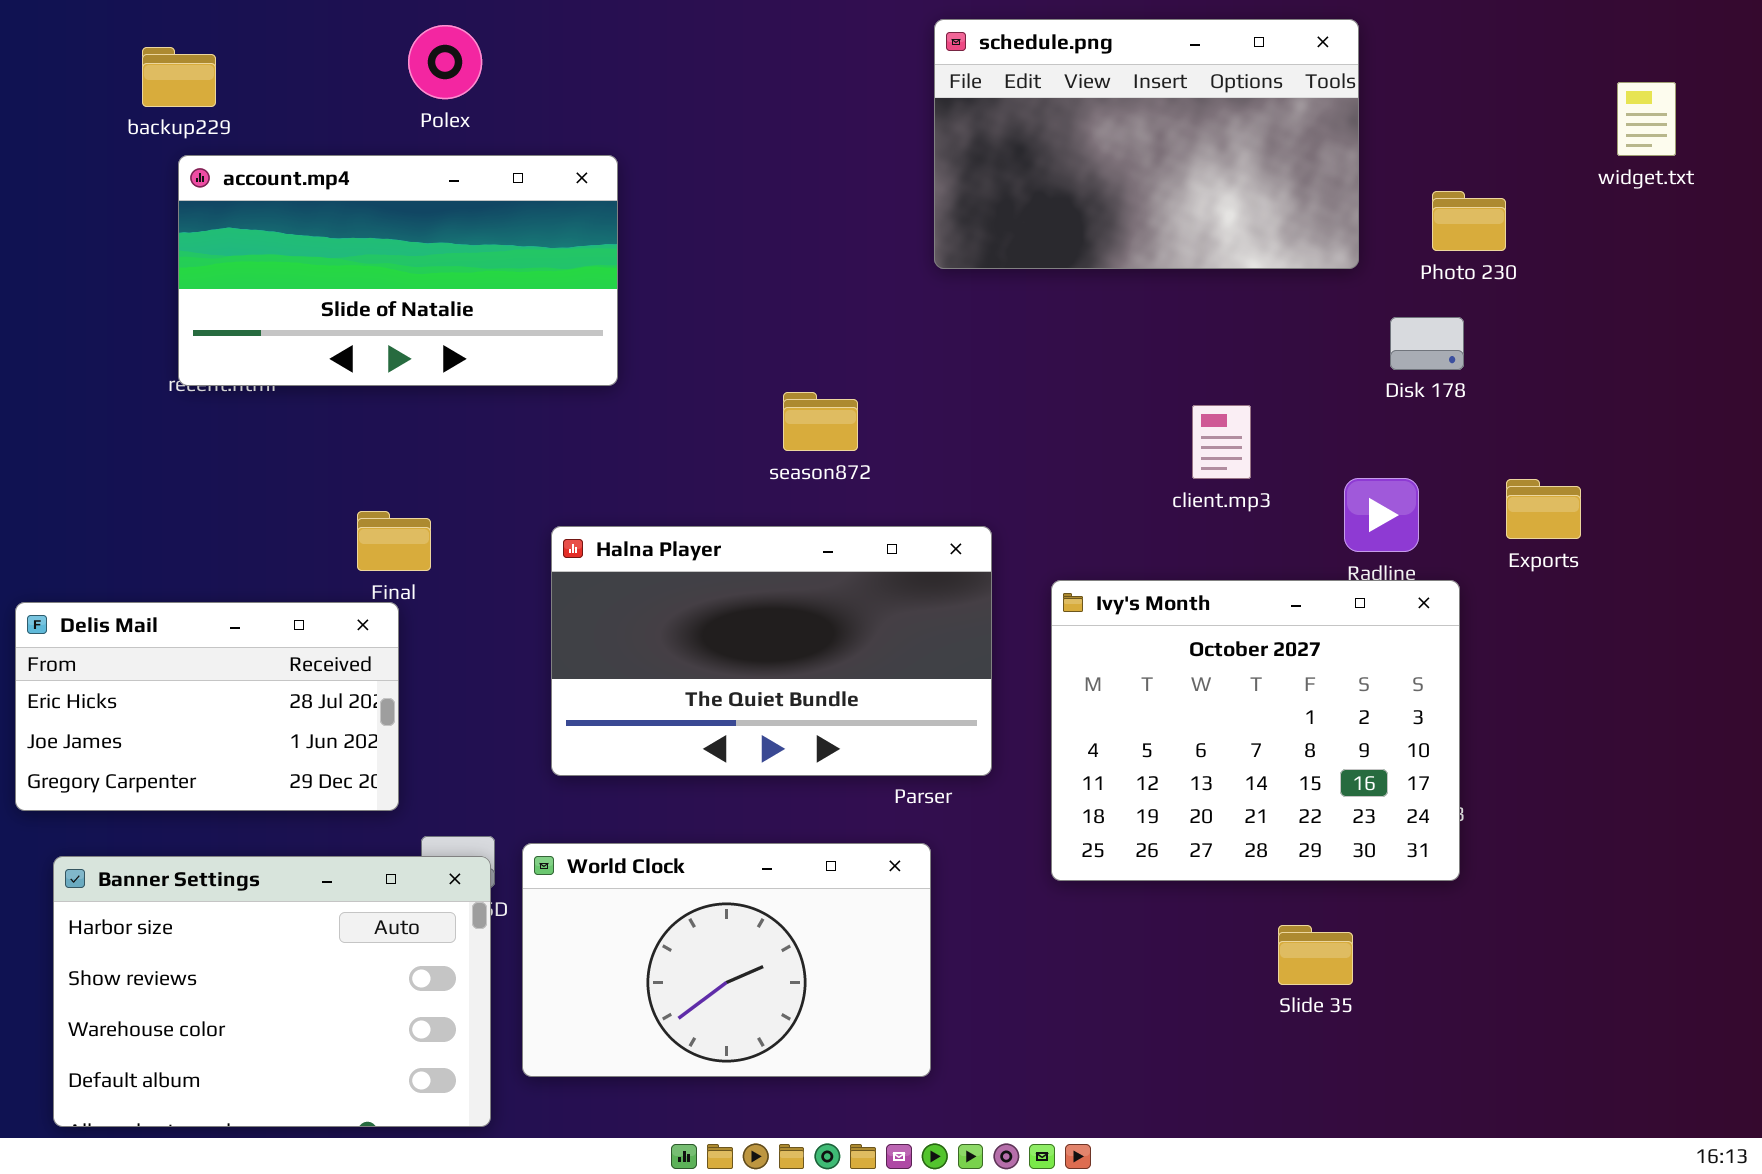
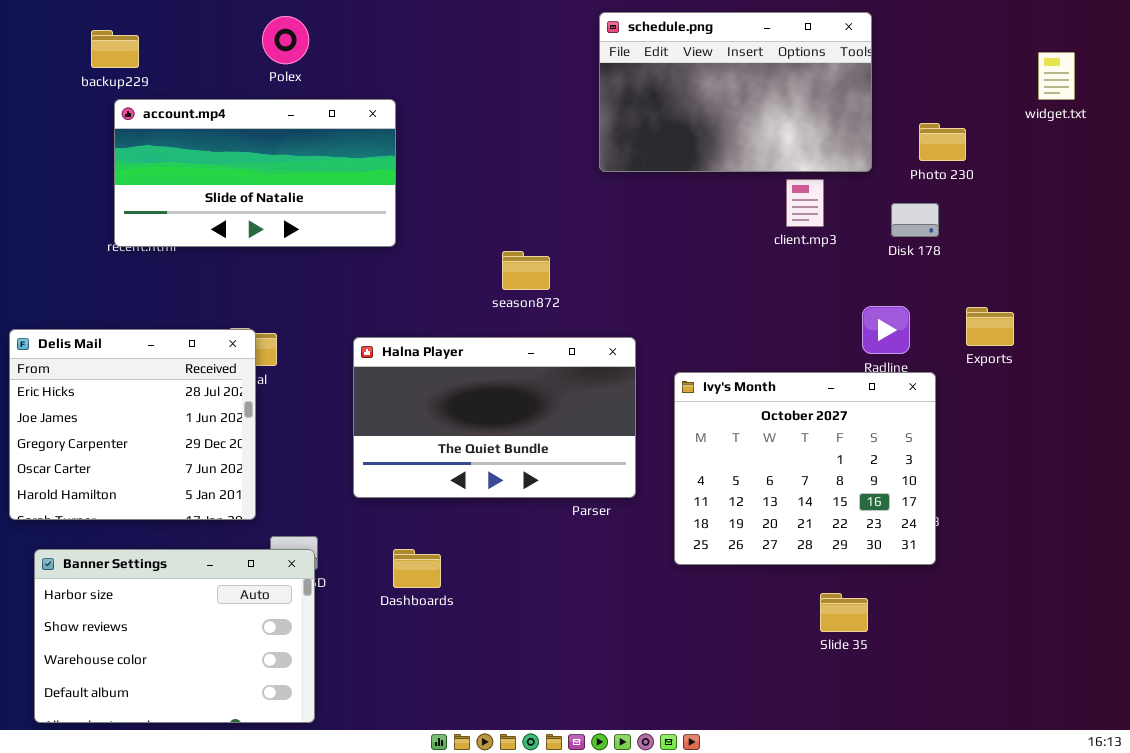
client.mp3: [1192,405,1251,479] -> [786,179,824,227], moved
Delis Mail: [15,602,399,811] -> [9,329,256,520], resized
World Clock: [522,843,931,1077] -> none, closed

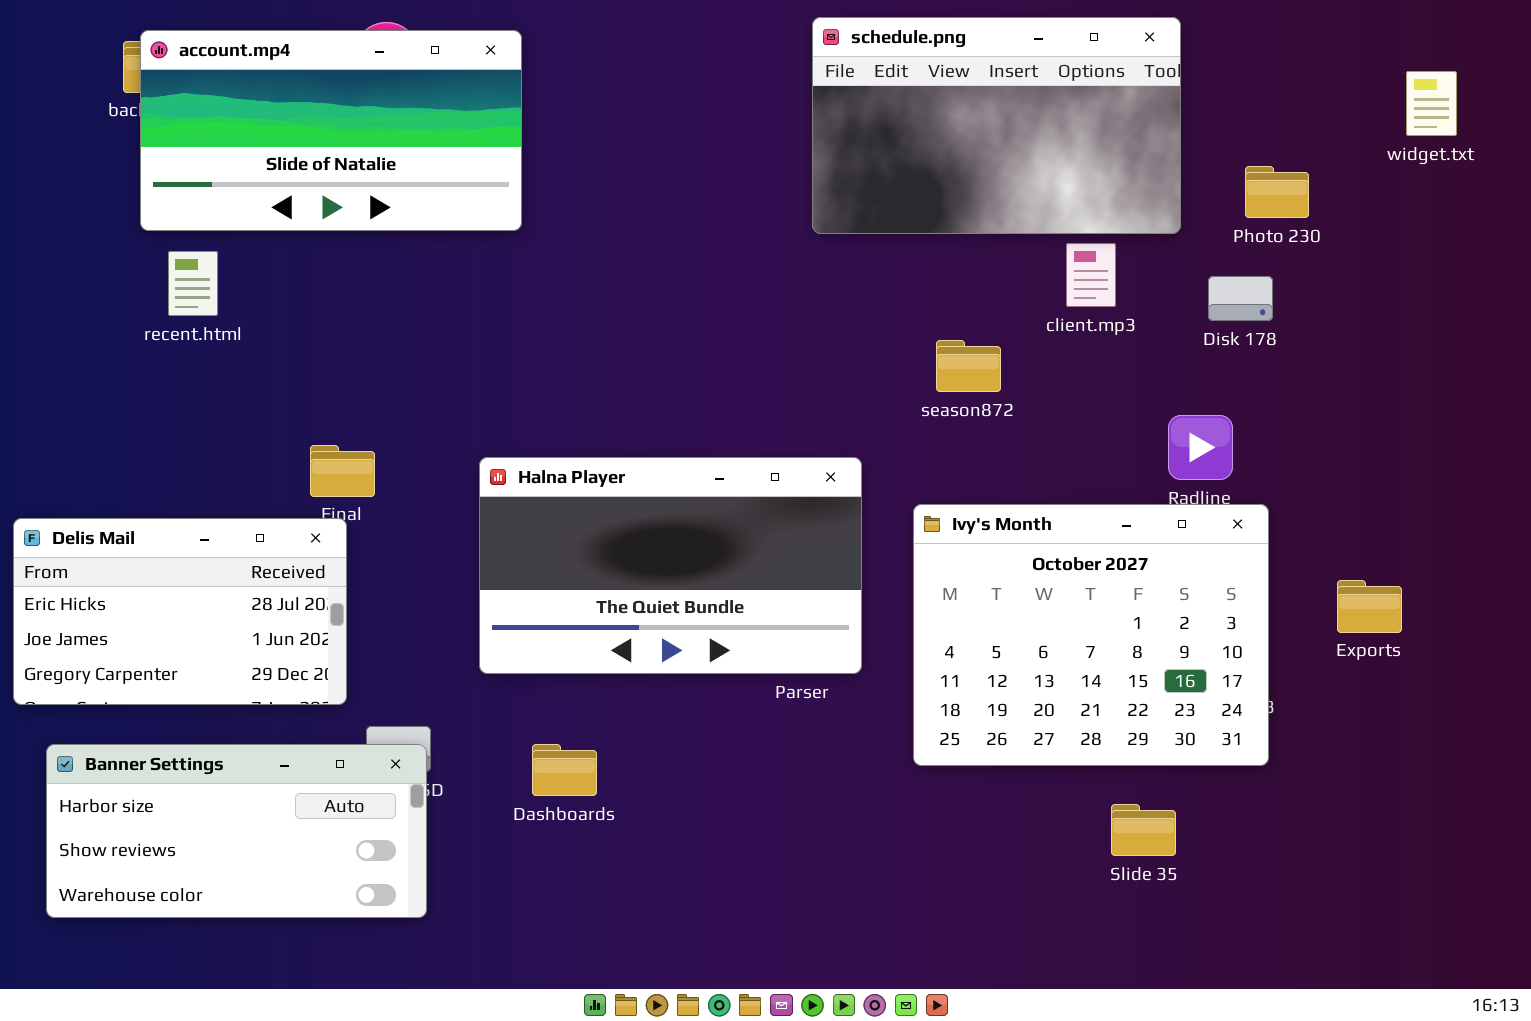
account.mp4: [114,99,396,247] -> [140,30,522,231], moved
season872: [502,251,550,290] -> [936,340,1001,392], moved
Exports: [966,307,1014,346] -> [1337,580,1402,633], moved
Delis Mail: [9,329,256,520] -> [13,518,347,705], resized
Banner Settings: [34,549,315,723] -> [46,744,427,918], resized

